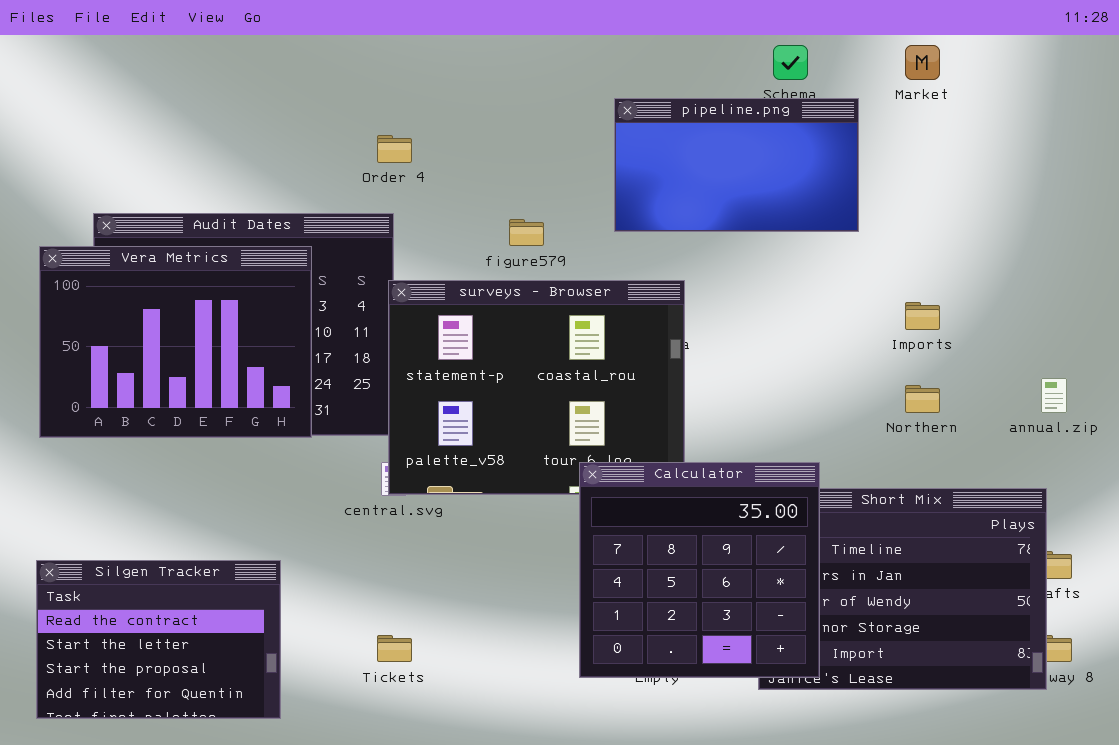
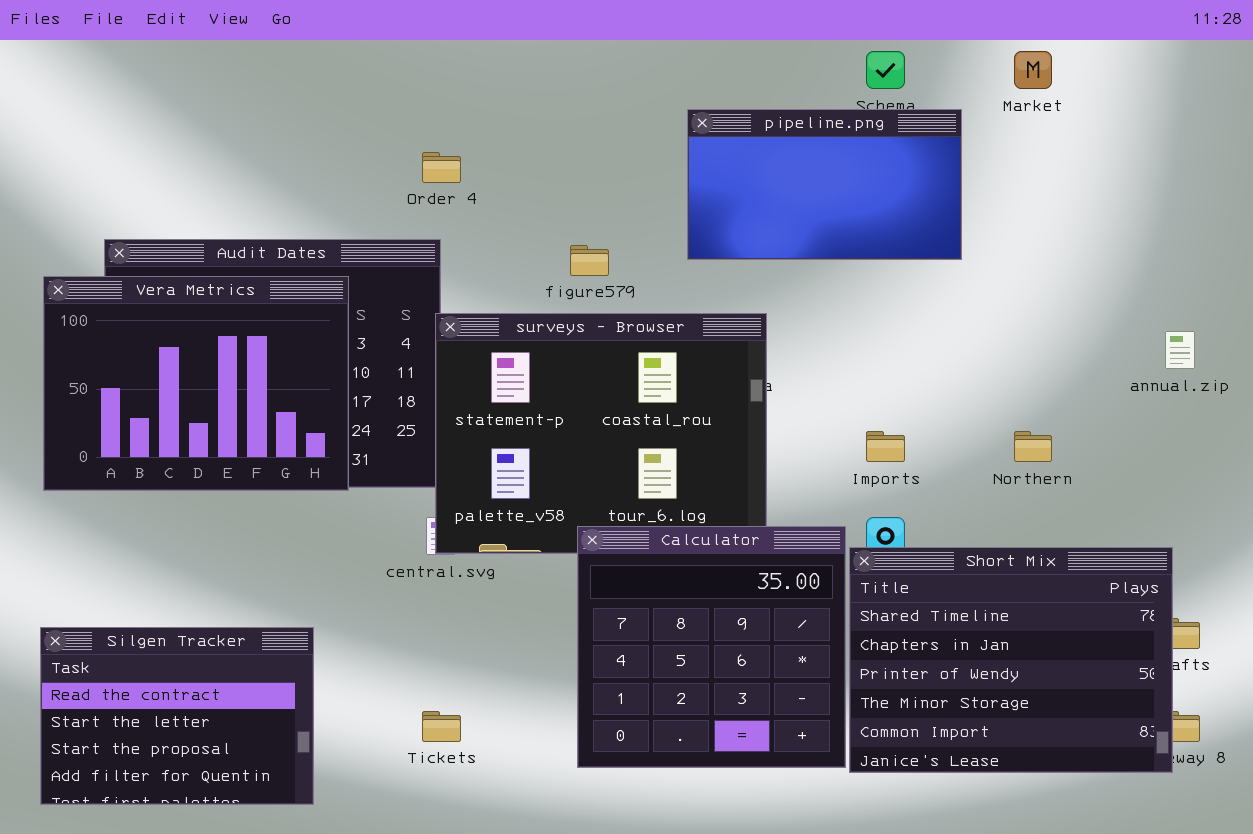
Imports: [905,302,940,330] -> [866,431,905,462], moved
annual.zip: [1041,378,1067,413] -> [1165,331,1195,369], moved
Calculator: [579,462,820,678] -> [577,526,846,768], moved

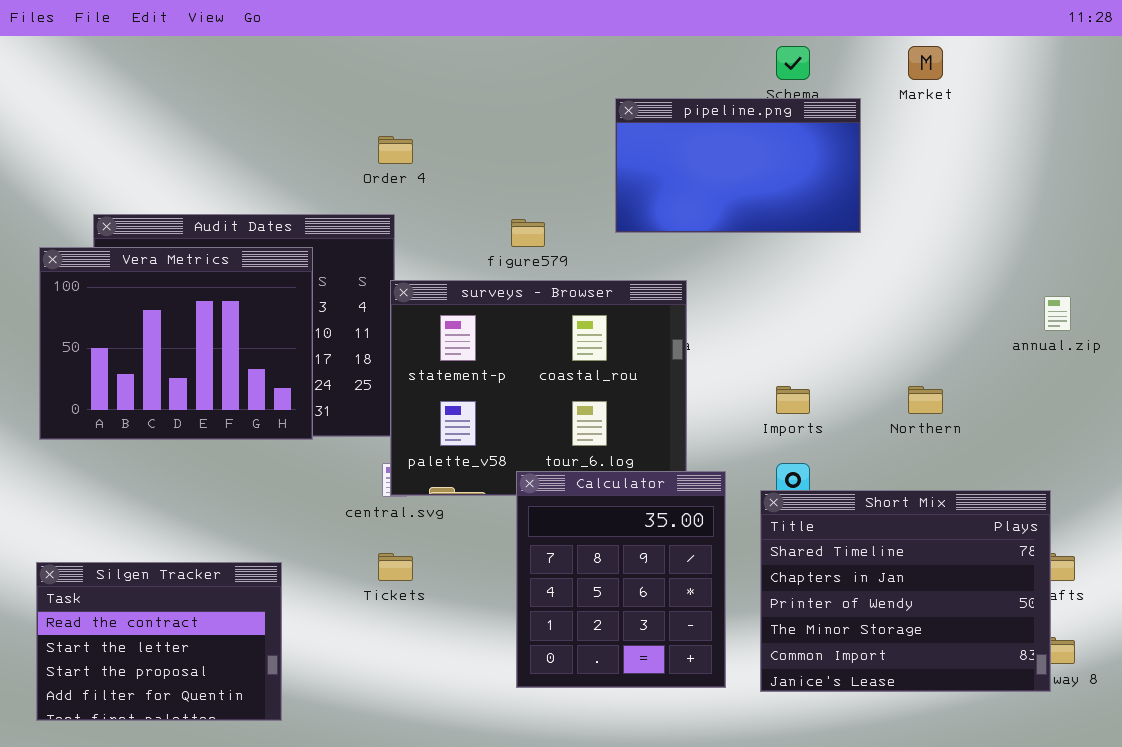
Calculator: [577,526,846,768] -> [516,471,726,688], resized
Tickets: [422,711,461,742] -> [378,553,413,581], moved

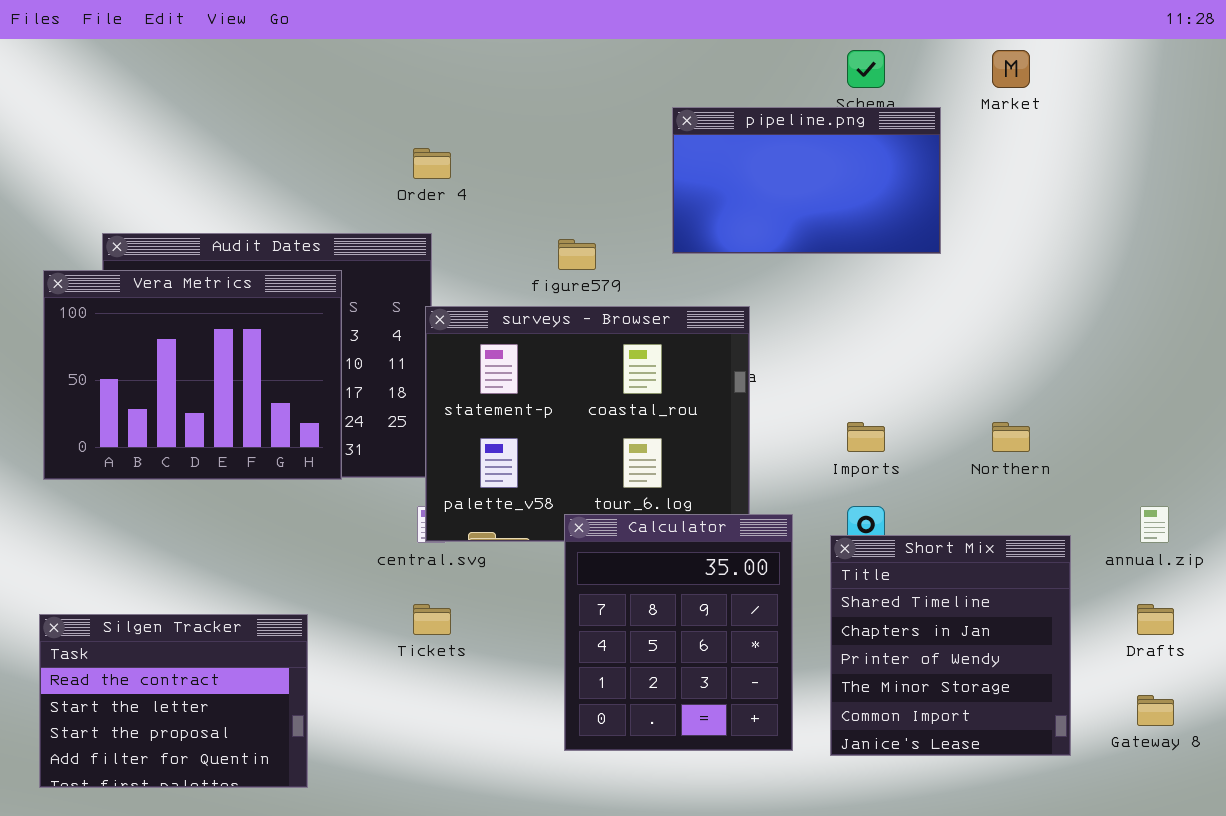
annual.zip: [1044,296,1071,331] -> [1140,506,1169,543], moved
Short Mix: [760,490,1051,692] -> [830,535,1071,756], resized

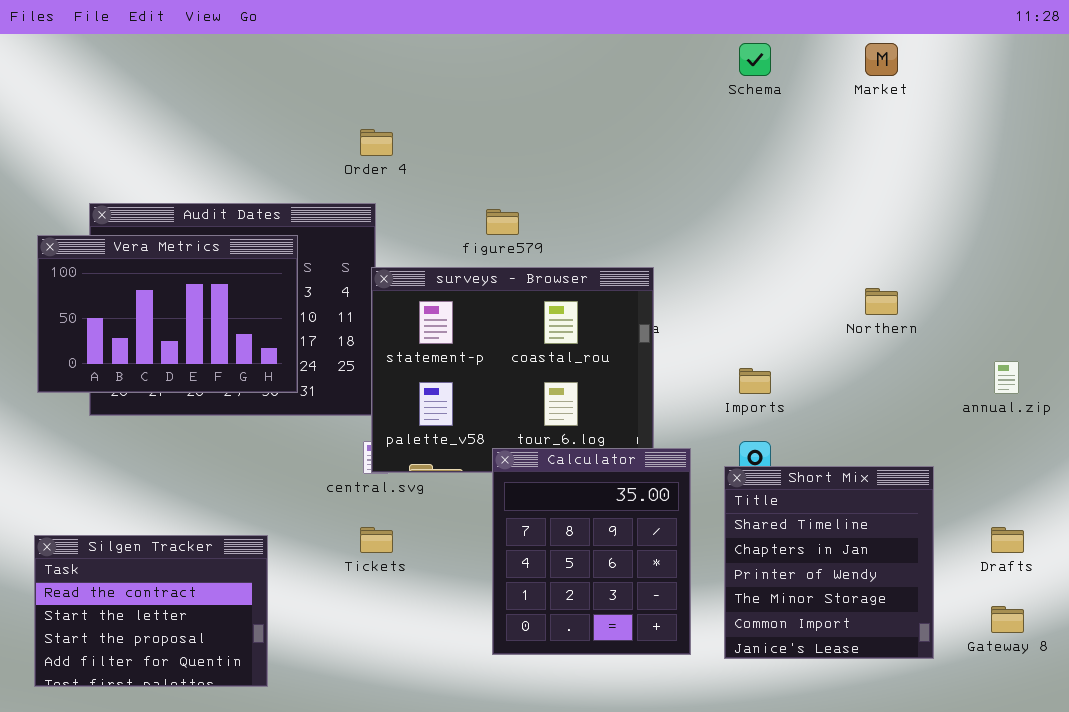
pipeline.png: [672,107,941,254] -> none, closed
Vera Metrics: [43,270,342,480] -> [37,235,298,393], resized
Northern: [992,422,1030,452] -> [865,288,898,315], moved
annual.zip: [1140,506,1169,543] -> [994,361,1019,394], moved

